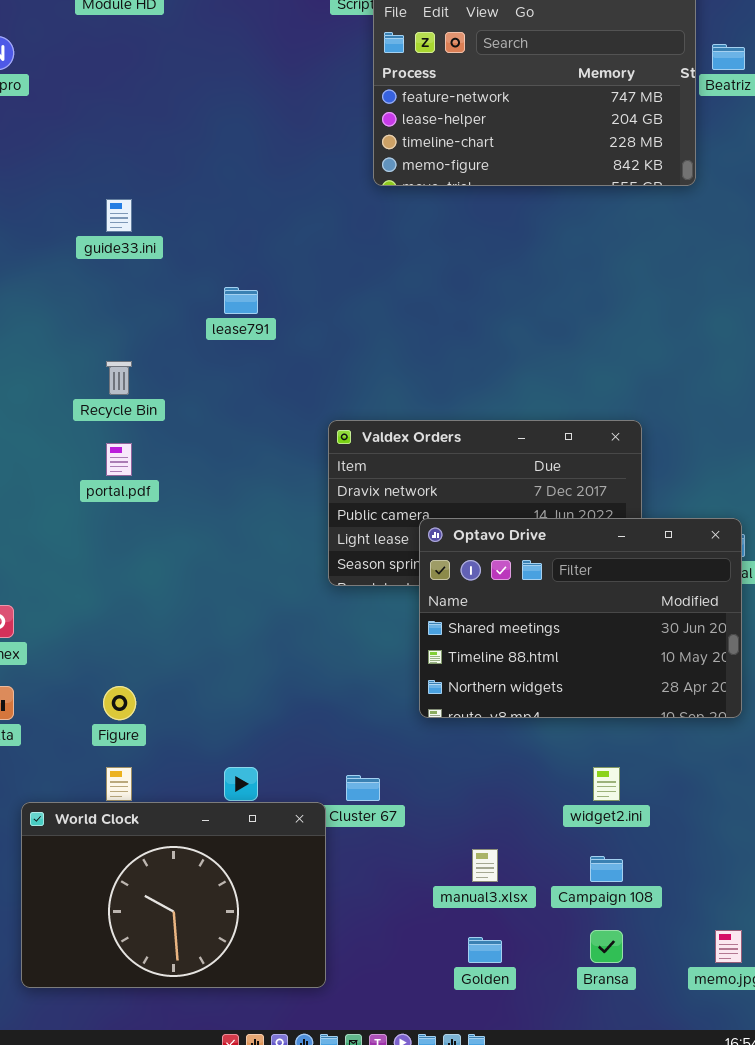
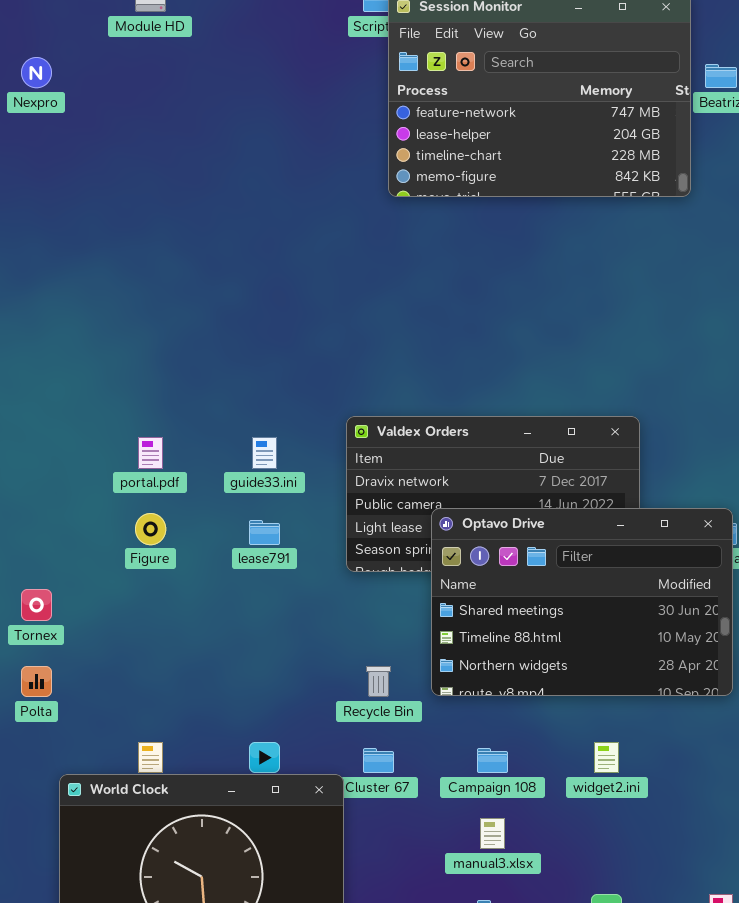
guide33.ini: [106,199,132,232] -> [252,437,277,469], moved
lease791: [224,287,258,314] -> [249,520,280,545], moved
Recycle Bin: [106,361,132,395] -> [366,666,391,697], moved
Figure: [103,686,136,720] -> [135,513,166,545], moved
Campaign 108: [590,856,623,882] -> [477,748,508,773], moved

